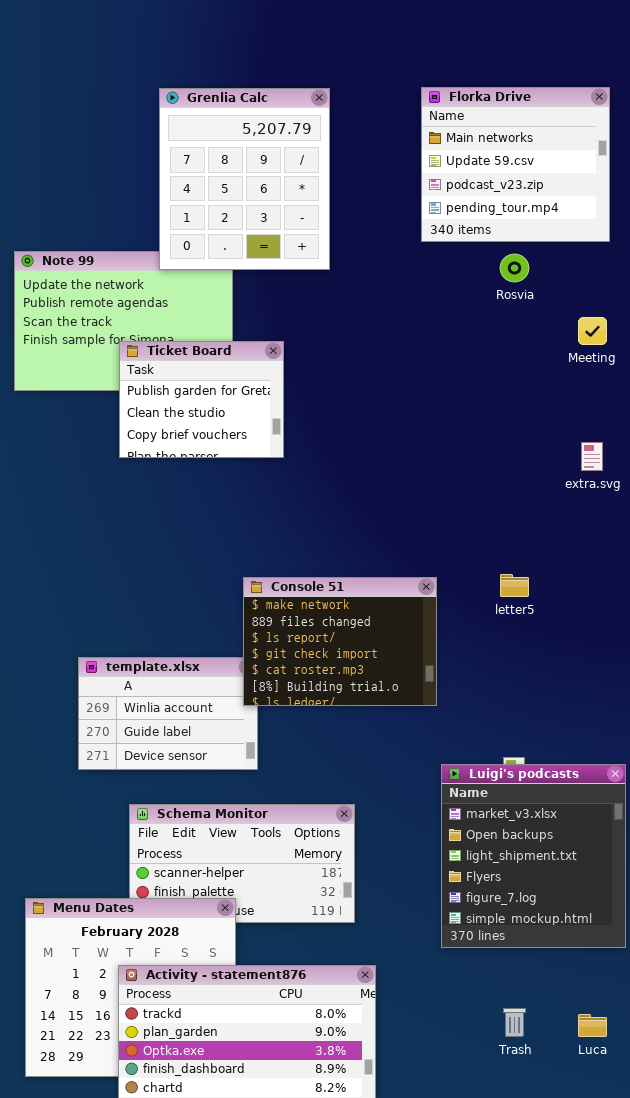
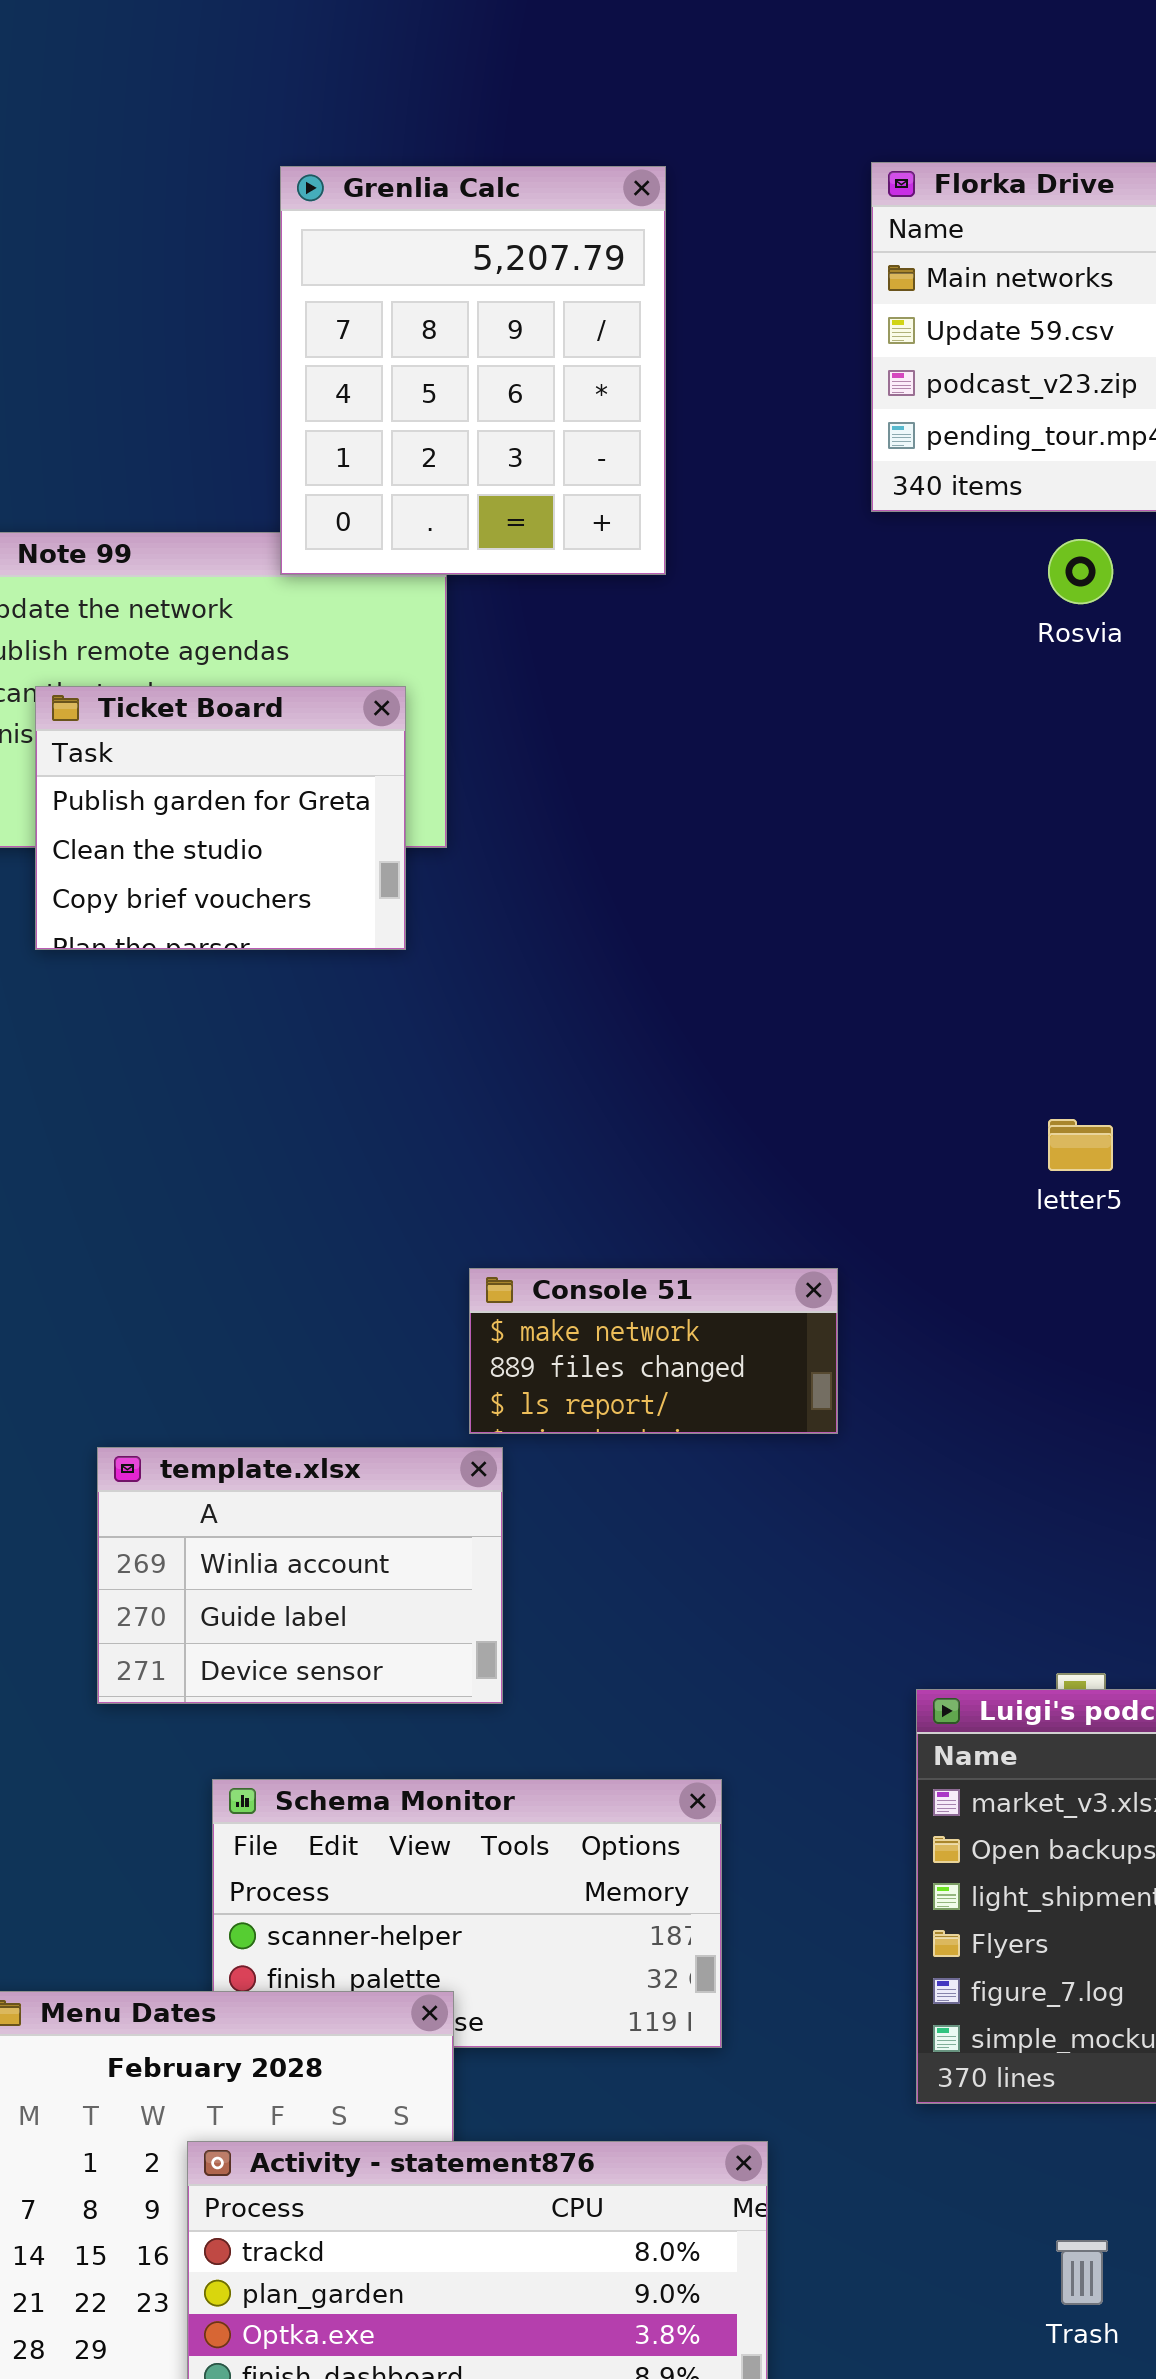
Ticket Board: [119,341,284,458] -> [35,686,406,950], moved
letter5: [500,574,529,597] -> [1048,1119,1113,1171], moved
Console 51: [243,577,437,706] -> [469,1268,838,1434], resized

